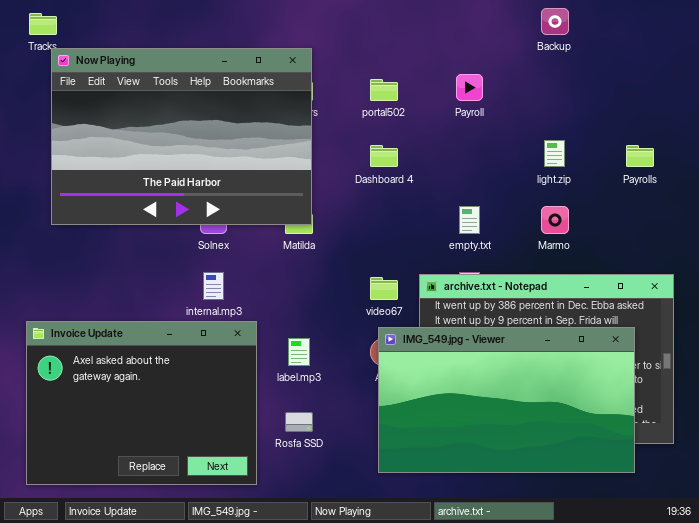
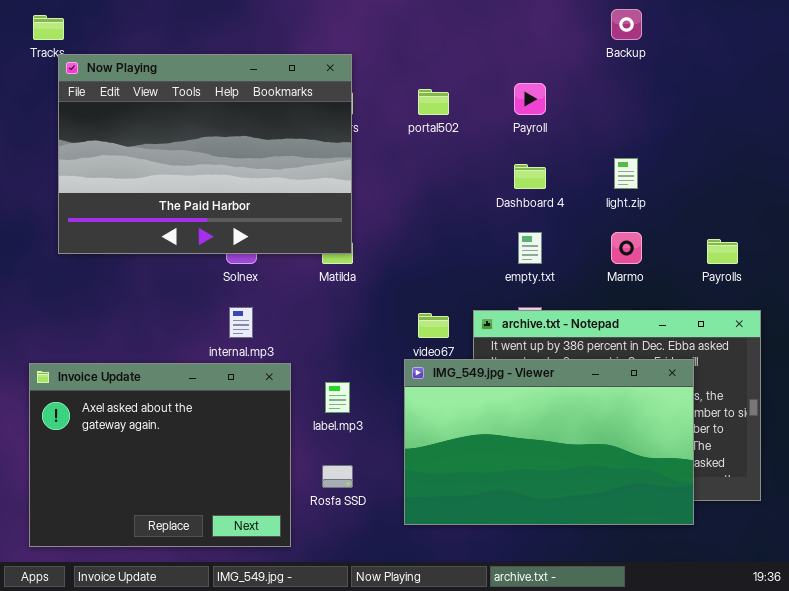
Dashboard 4: [370,145,398,167] -> [514,164,546,189], moved
Payrolls: [626,145,654,167] -> [707,239,738,264], moved
IMG_549.jpg - Viewer: [378,327,635,473] -> [404,359,694,525], moved

